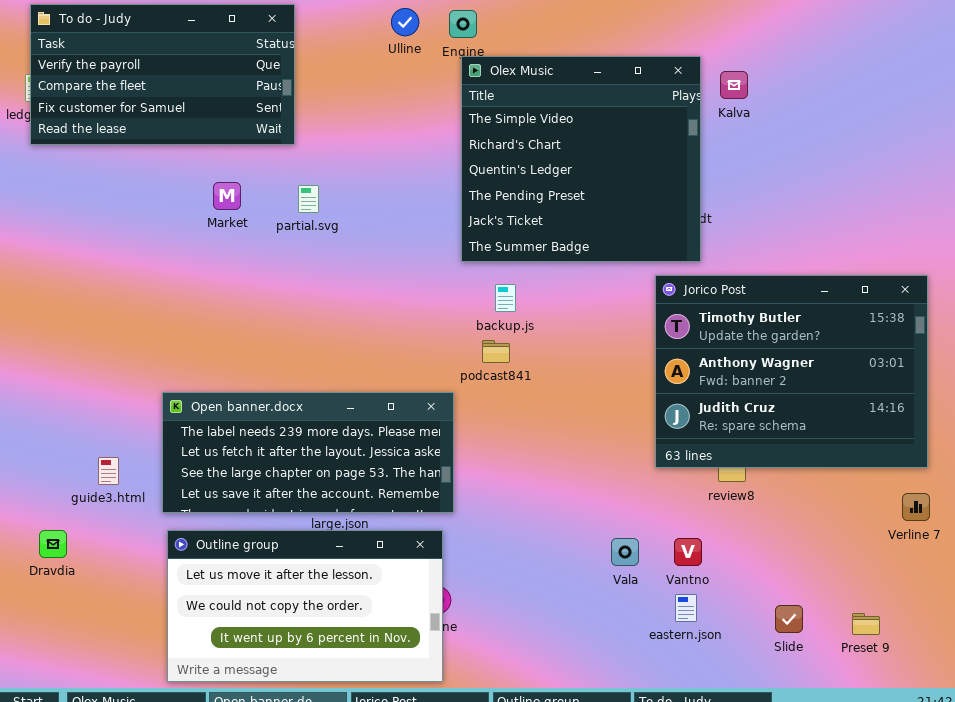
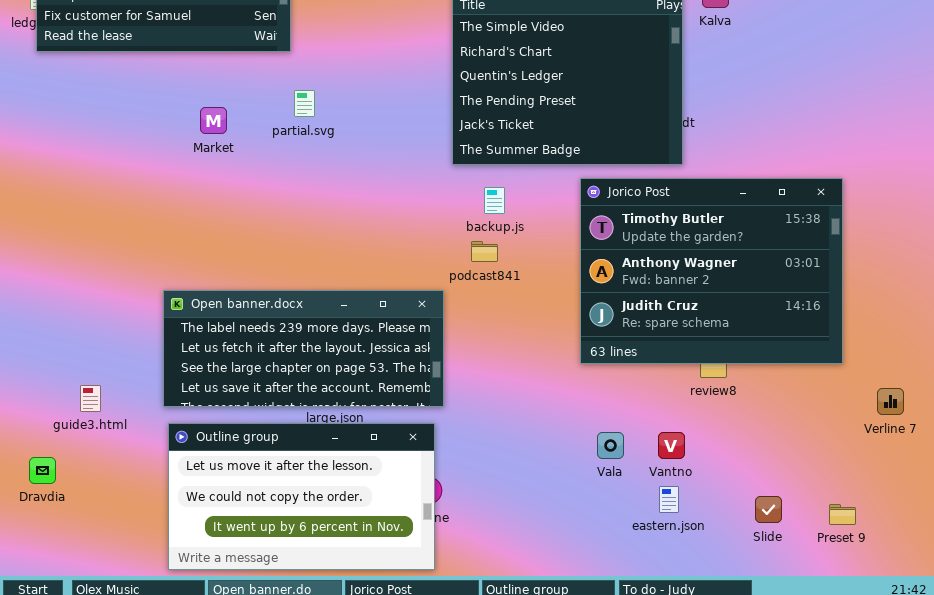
Market: [213,182,241,210] -> [200,107,227,134], moved
Jorico Post: [655,275,928,468] -> [580,178,843,364], moved
guide3.html: [98,457,119,485] -> [80,385,101,412], moved
Dravdia: [39,530,67,558] -> [29,457,56,484], moved

